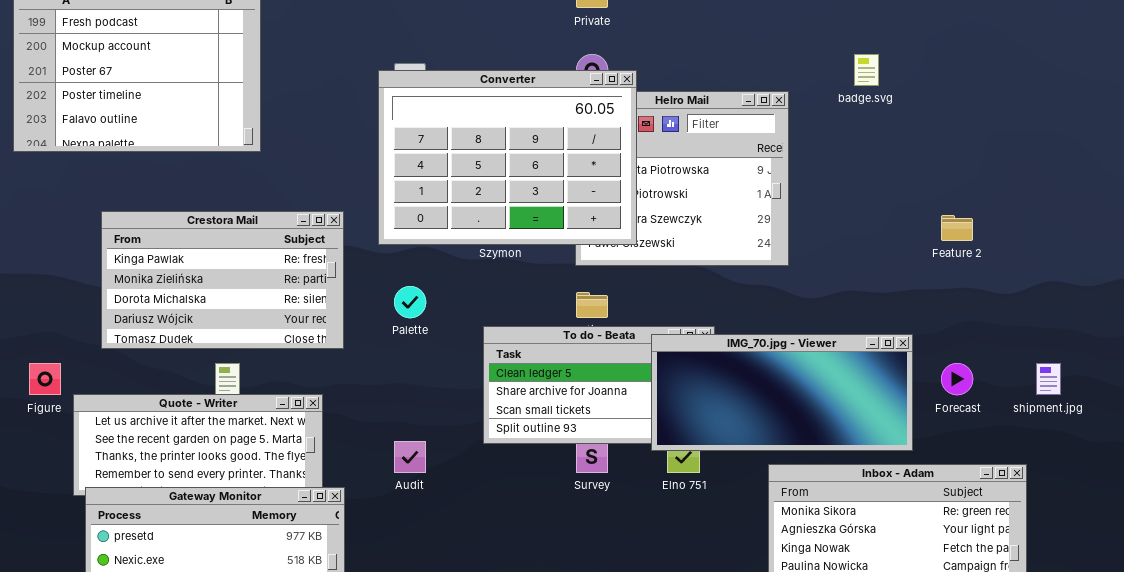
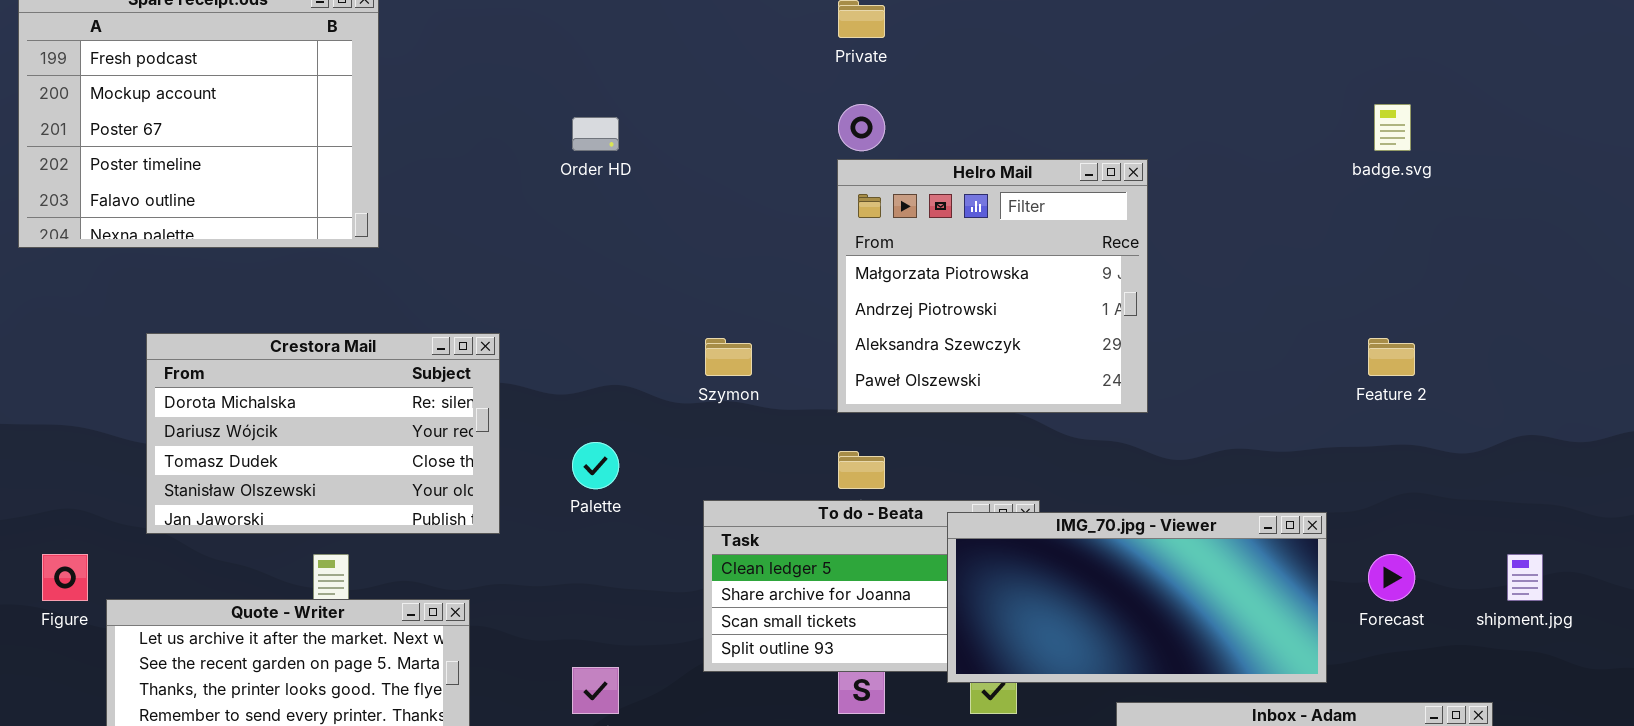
badge.svg: [854,54,879,86] -> [1374,104,1411,151], moved
Converter: [378,70,637,245] -> none, closed
Crestora Mail: [101,211,344,349] -> [146,333,500,534], scrolled down 2 rows

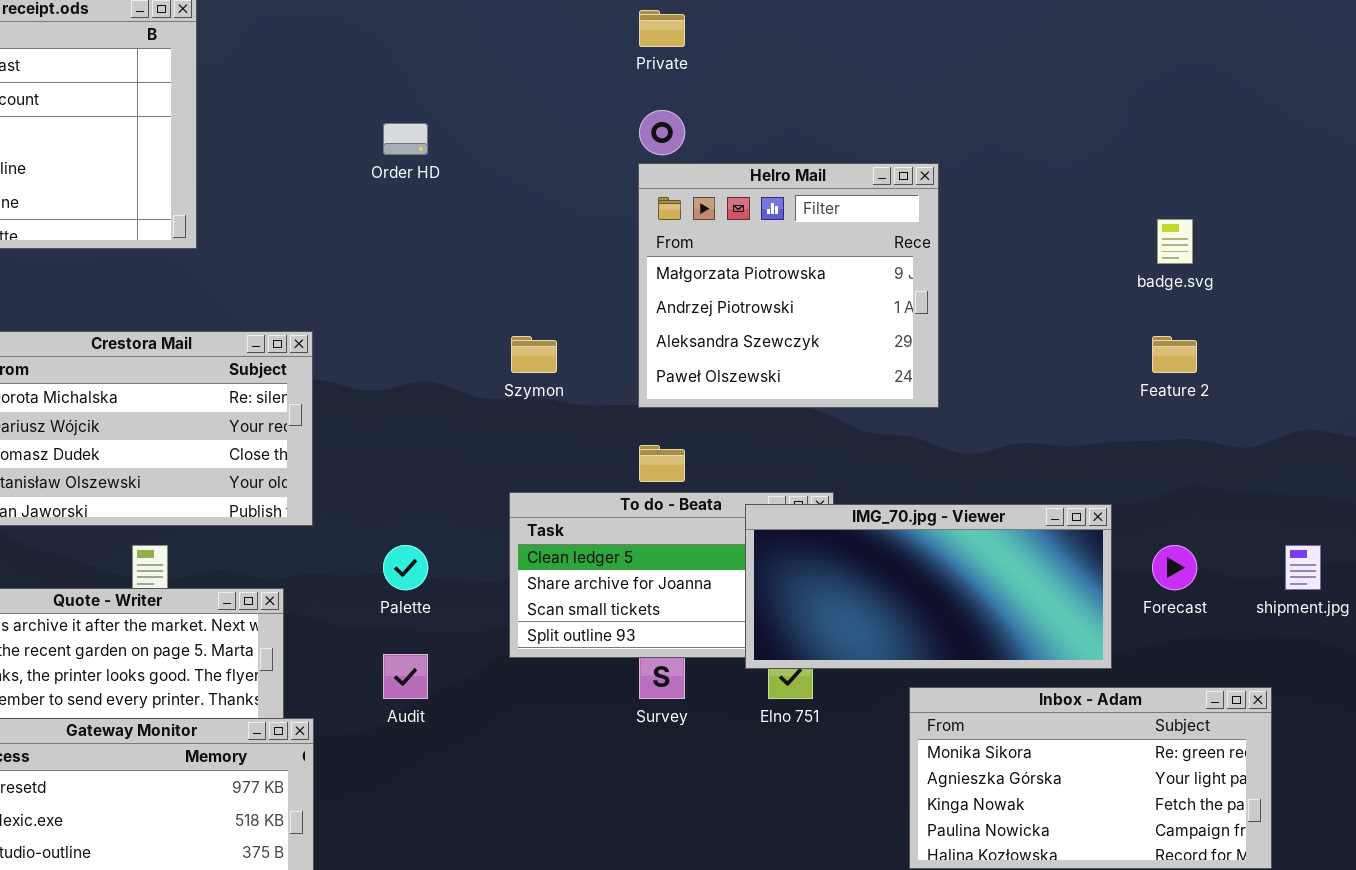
badge.svg: [1374,104,1411,151] -> [1157,219,1193,264], moved
Palette: [572,442,619,489] -> [383,545,428,590], moved

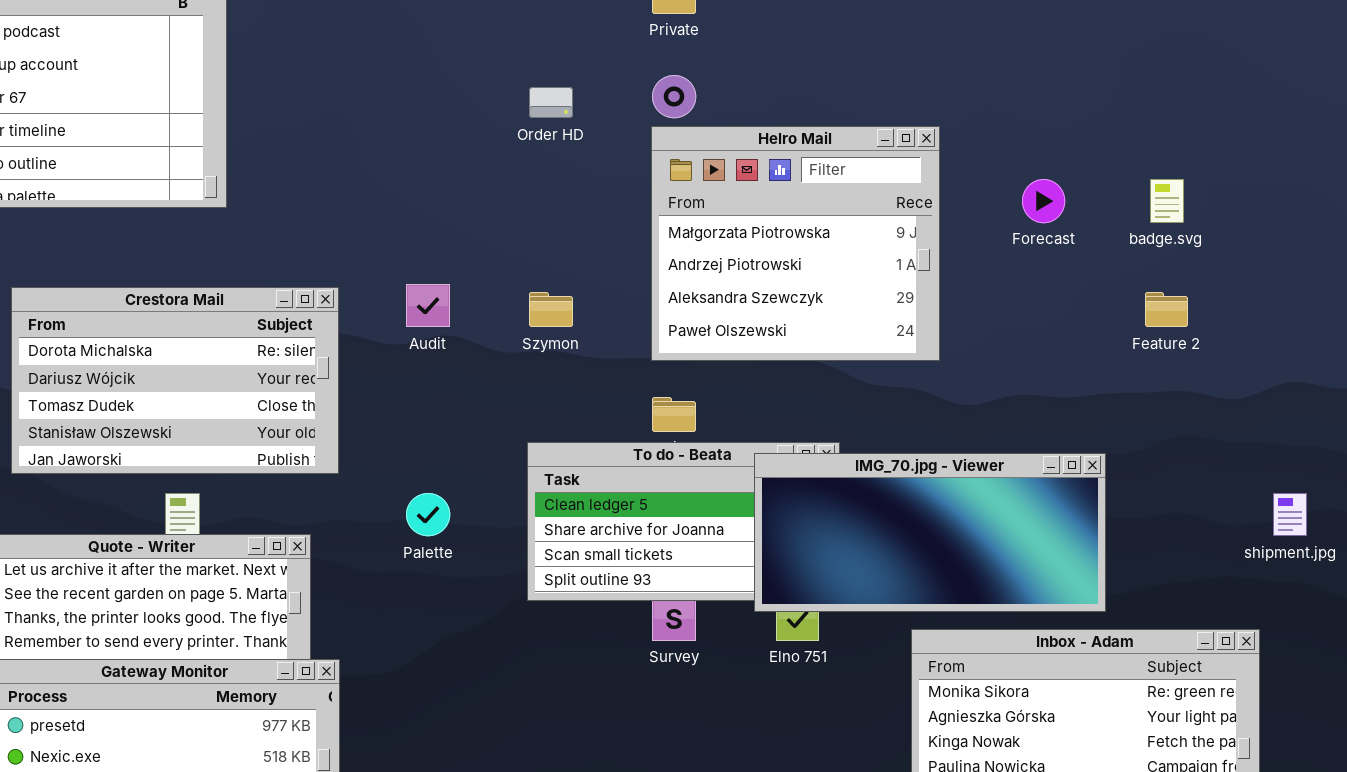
Order HD: [383,123,428,155] -> [529,87,573,118], moved
Forecast: [1152,545,1197,590] -> [1022,179,1065,223], moved
Audit: [383,654,428,699] -> [406,284,450,327], moved

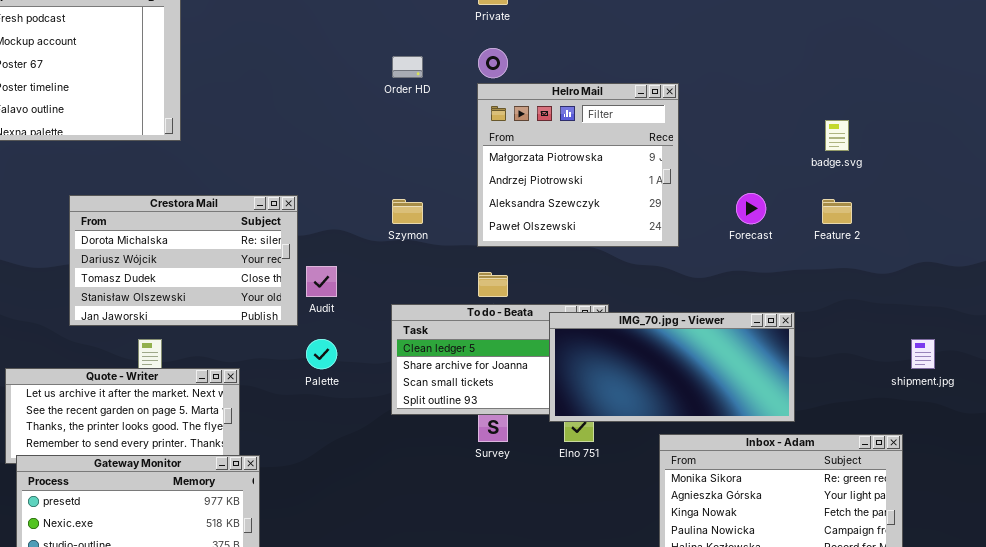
Forecast: [1022,179,1065,223] -> [736,193,766,224], moved
Audit: [406,284,450,327] -> [306,266,337,297], moved
Crestora Mail: [11,287,339,474] -> [69,195,298,326], moved

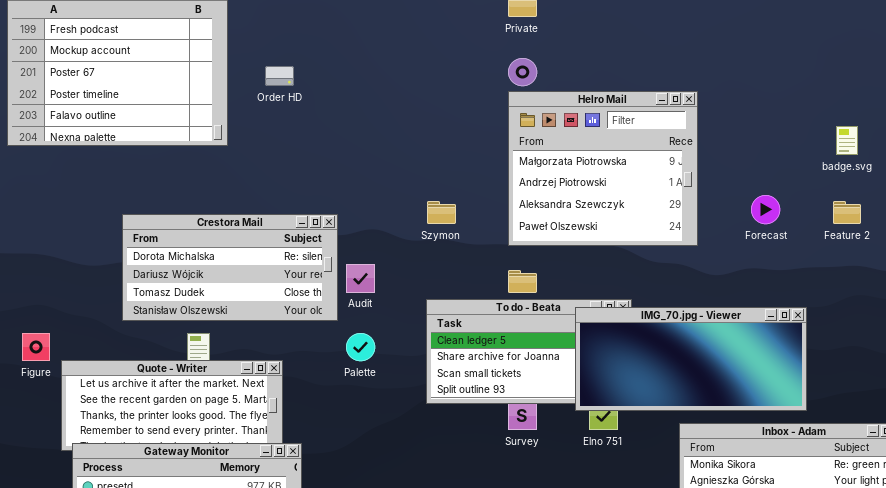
Order HD: [392,56,423,78] -> [265,66,294,86], moved
Crestora Mail: [69,195,298,326] -> [122,214,338,321], resized

